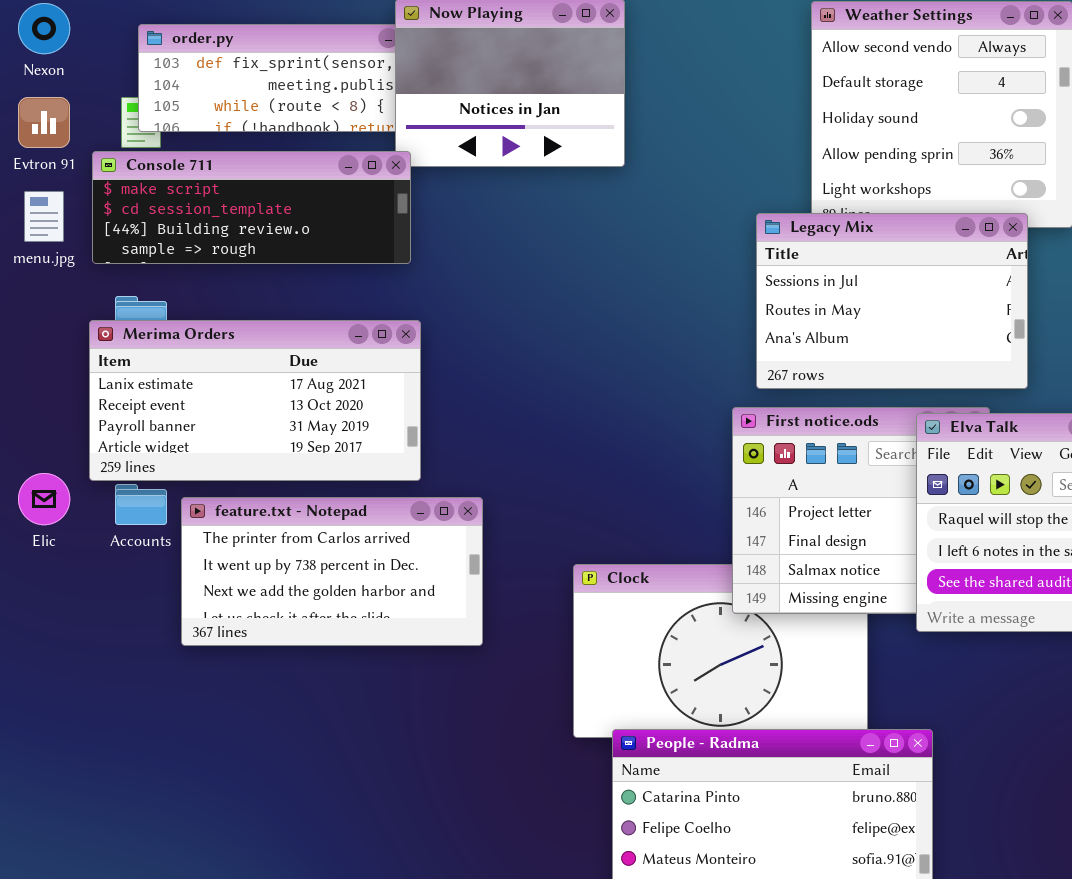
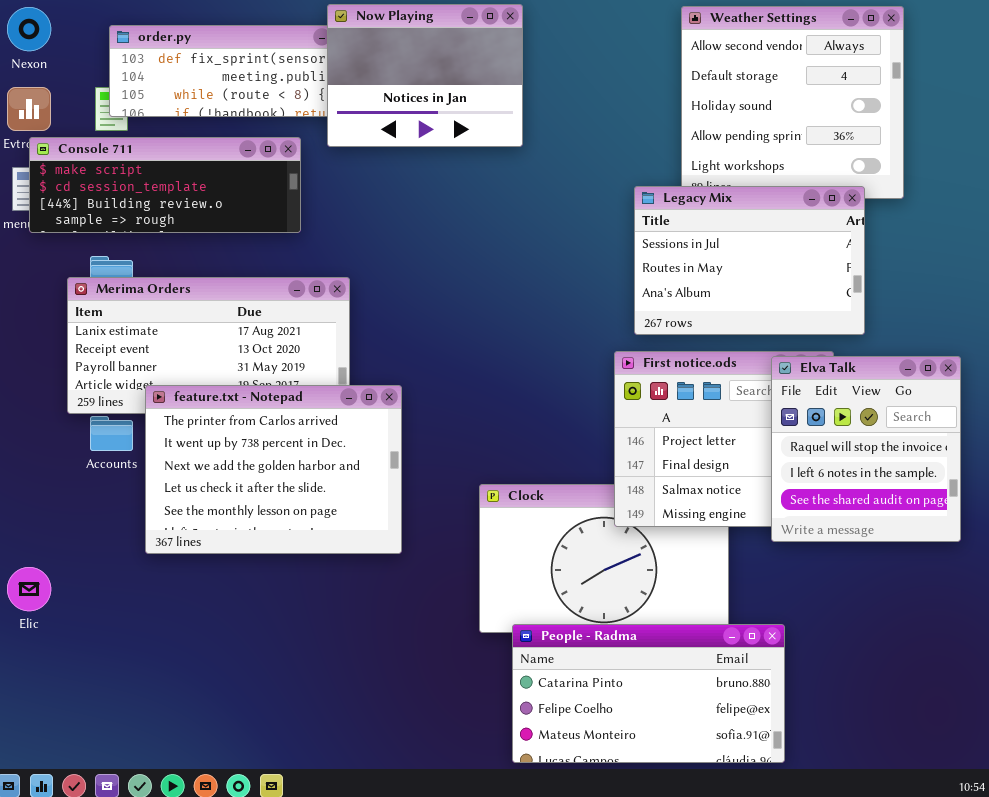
Console 711: [92,151,411,264] -> [29,137,301,233], moved
Elic: [18,473,70,525] -> [7,567,51,611], moved
feature.txt - Notepad: [181,497,483,646] -> [145,385,402,554], resized

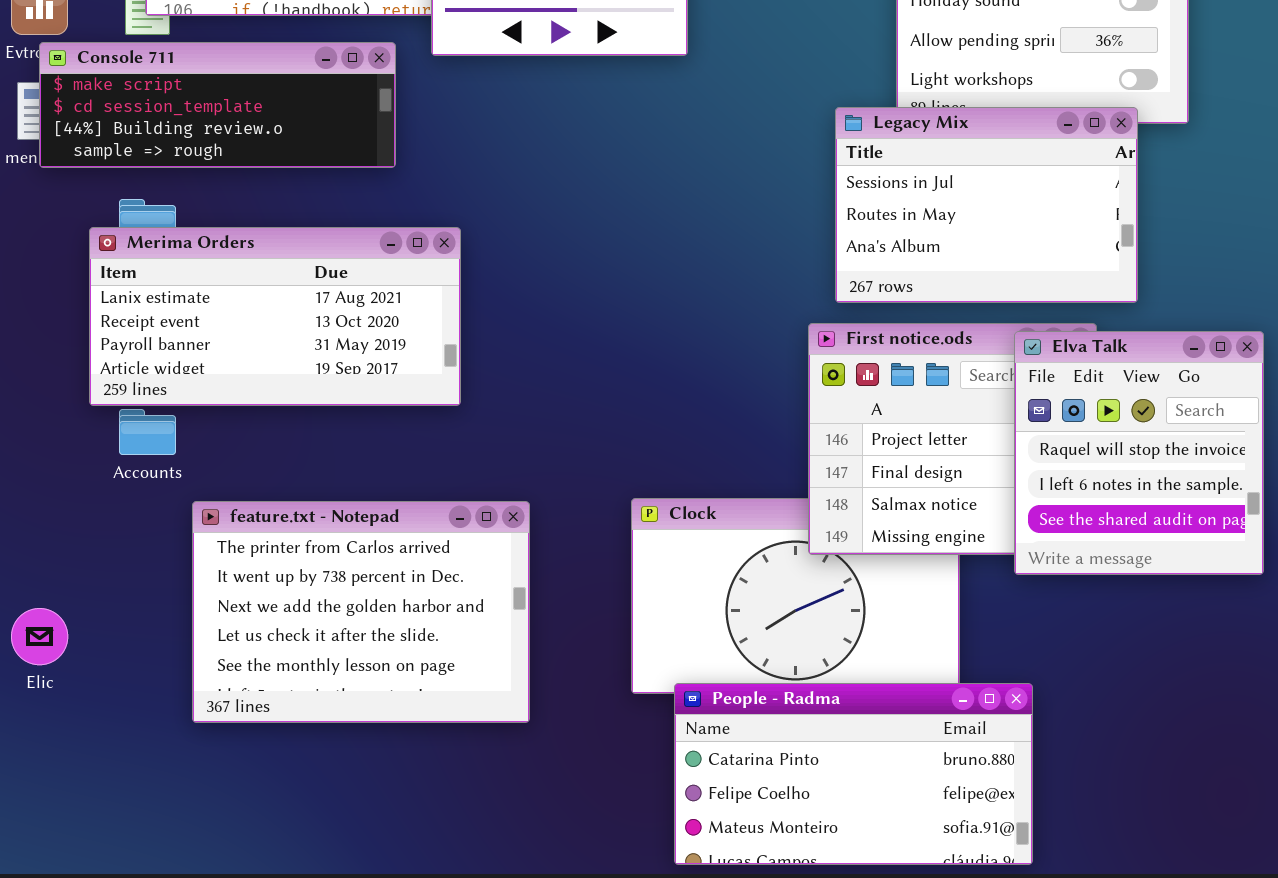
feature.txt - Notepad: [145,385,402,554] -> [192,501,530,723], moved

